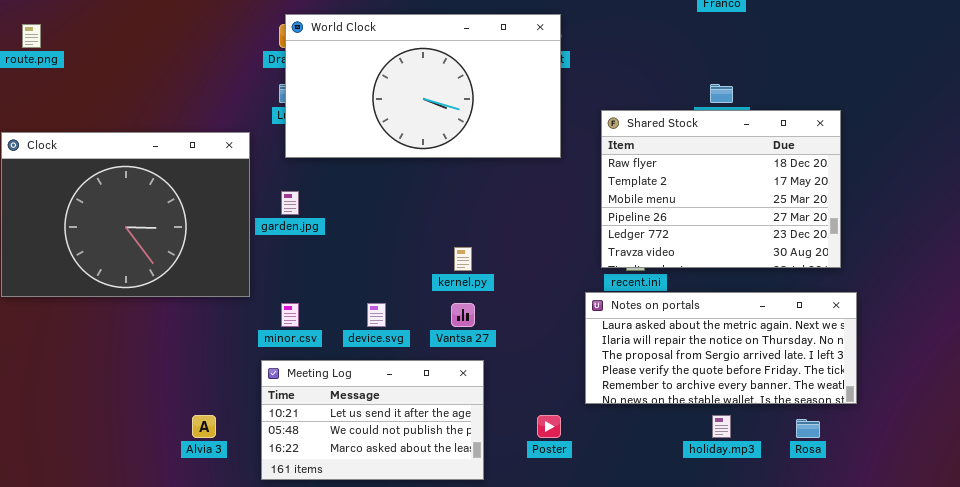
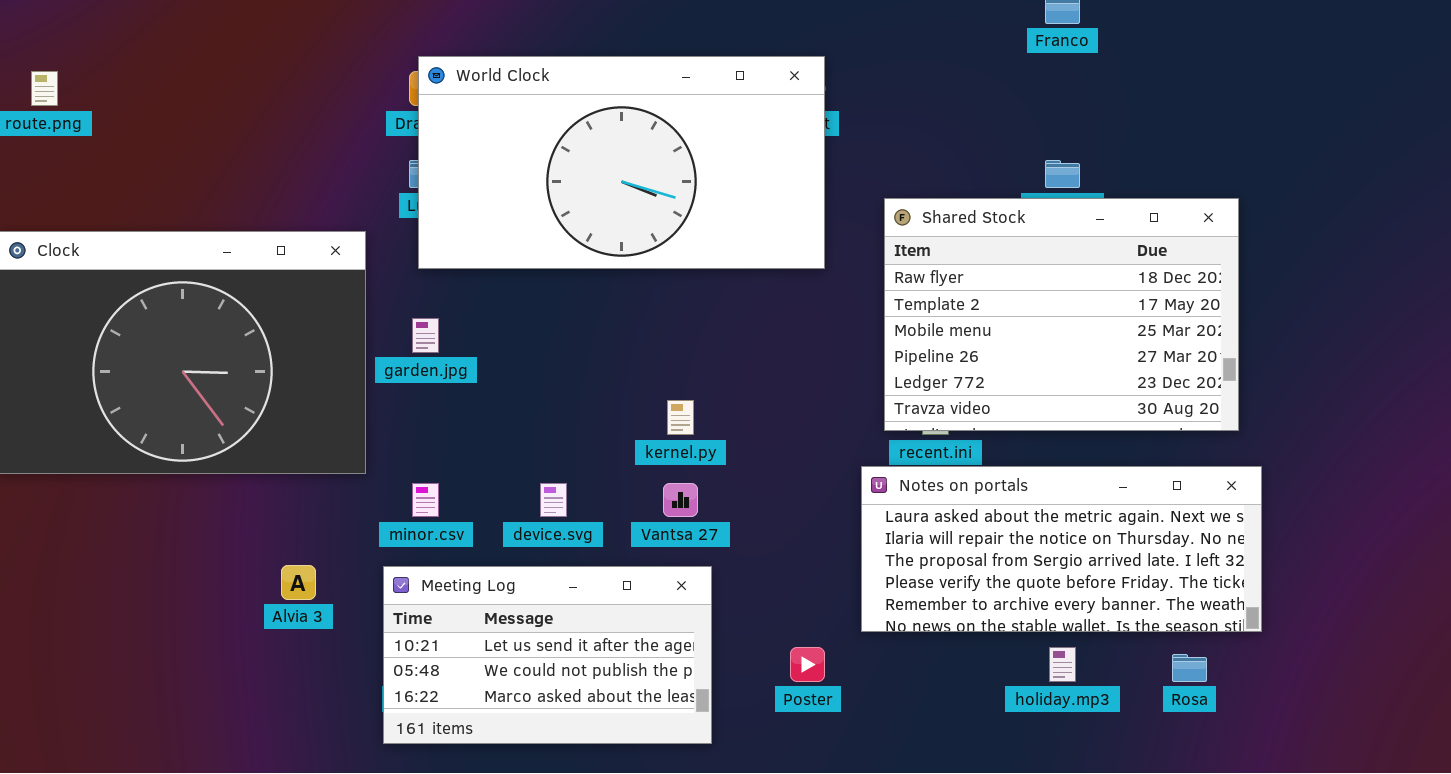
Alvia 3: [192,415,216,438] -> [281,565,316,600], moved

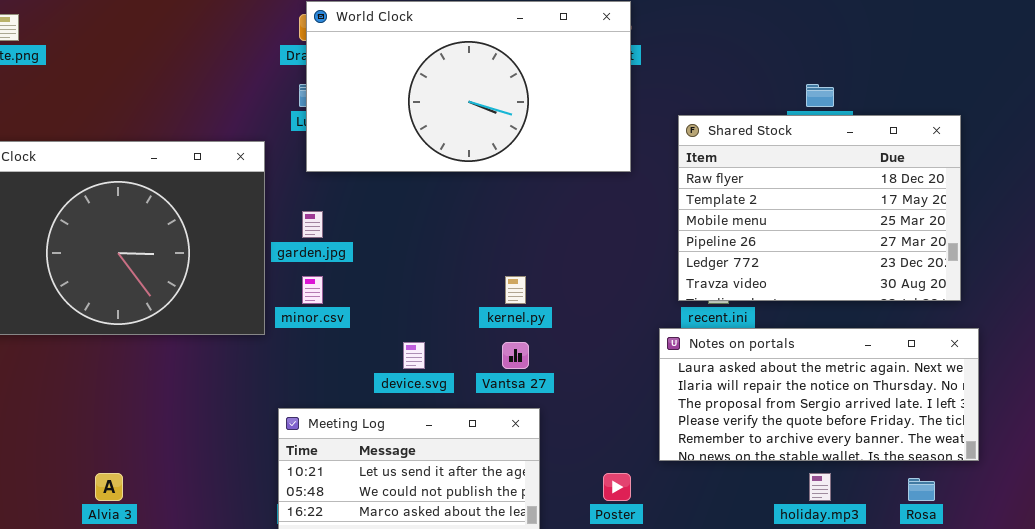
minor.csv: [412,483,439,517] -> [302,276,323,304], moved
Alvia 3: [281,565,316,600] -> [95,473,123,501], moved

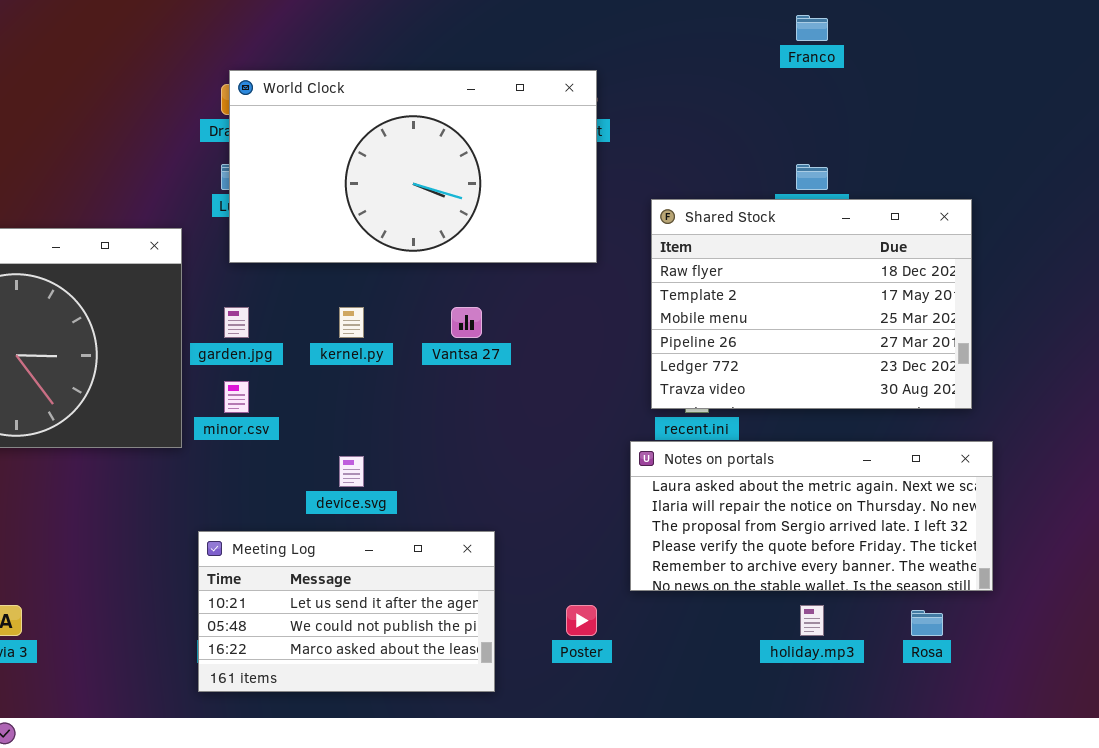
kernel.py: [505,276,526,304] -> [339,307,364,338], moved
Vantsa 27: [502,342,529,369] -> [451,307,482,338], moved

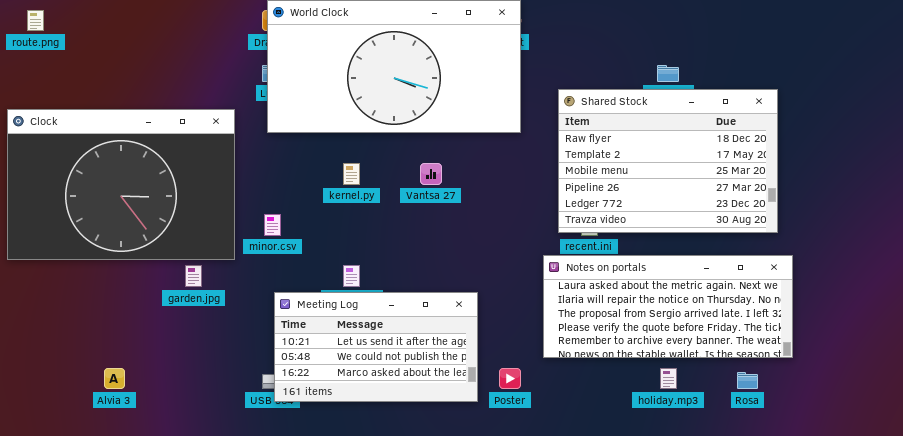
garden.jpg: [224,307,249,338] -> [185,265,202,287], moved
Meeting Log: [198,531,495,692] -> [274,292,478,402], moved

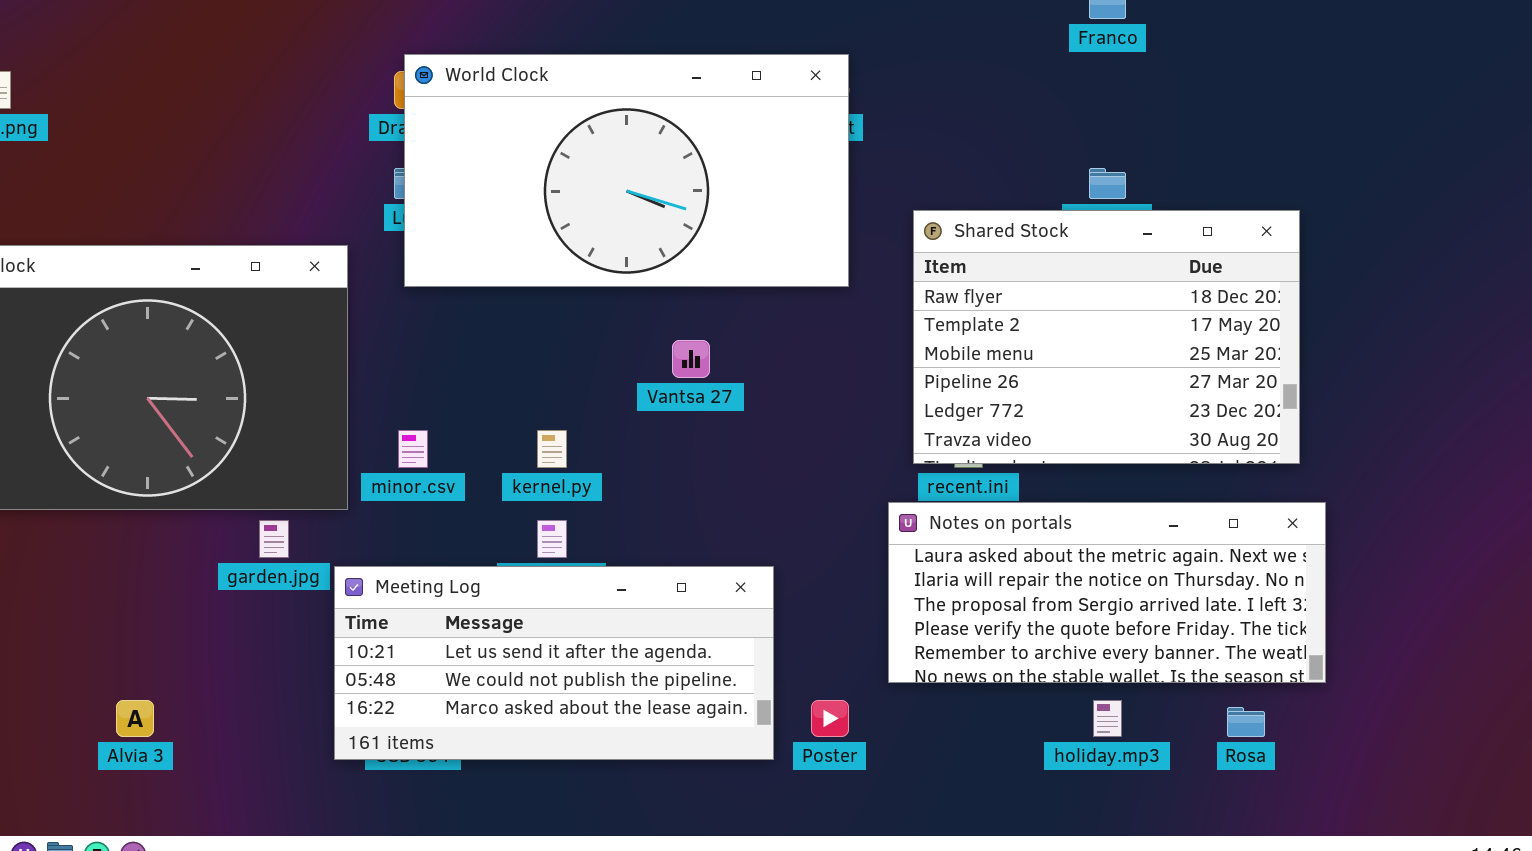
kernel.py: [343,163,360,185] -> [537,430,567,468], moved
Meeting Log: [274,292,478,402] -> [334,566,774,760], resized

